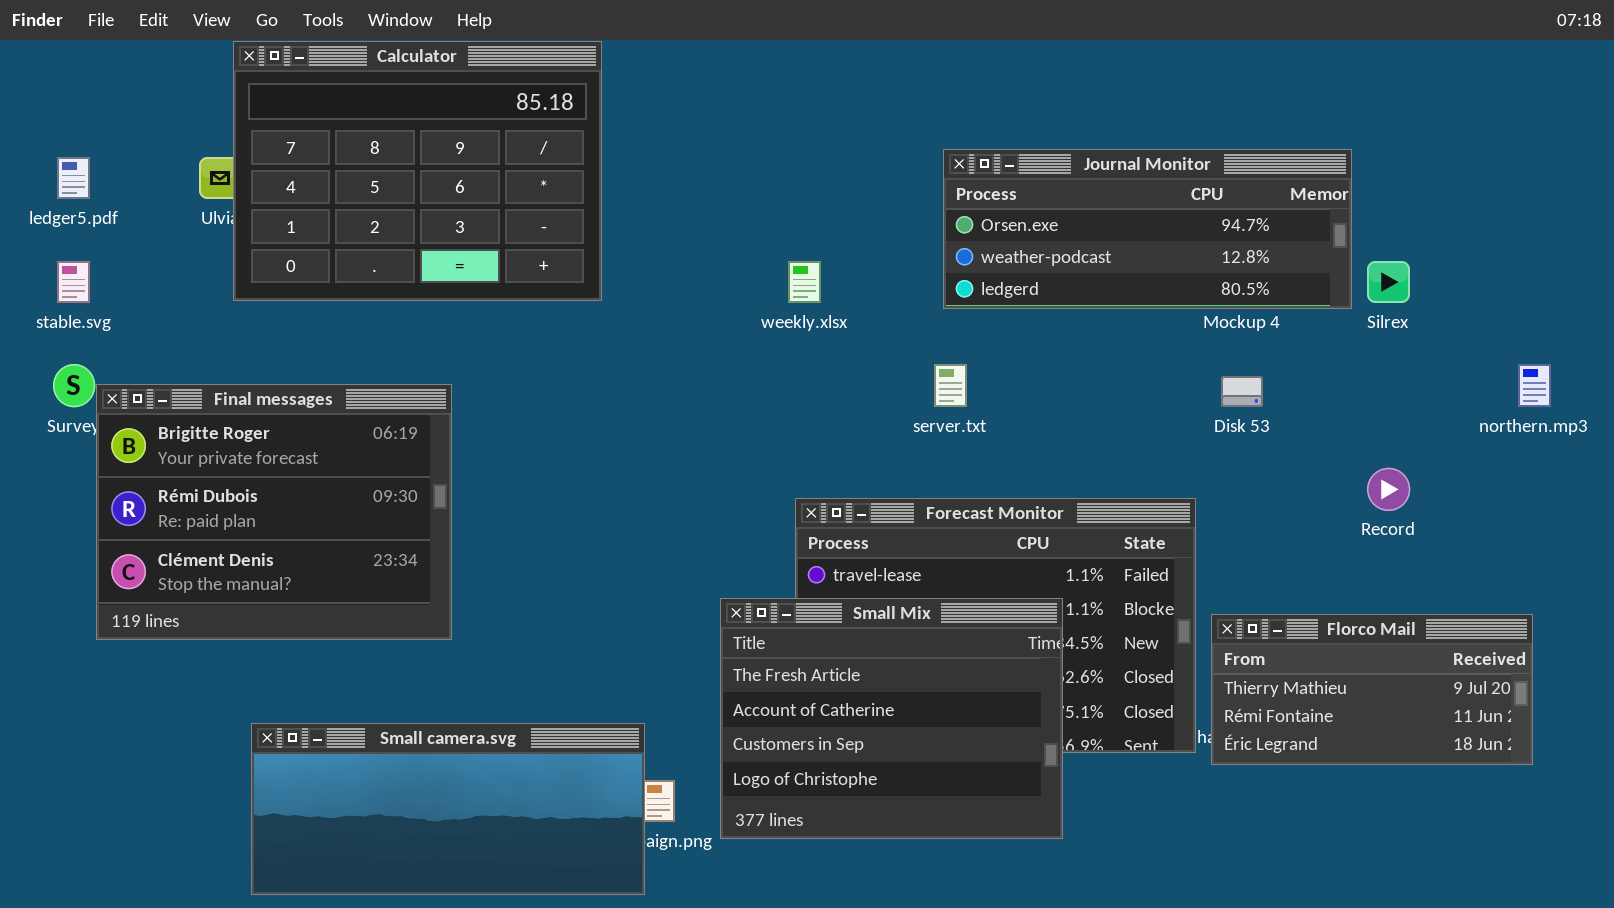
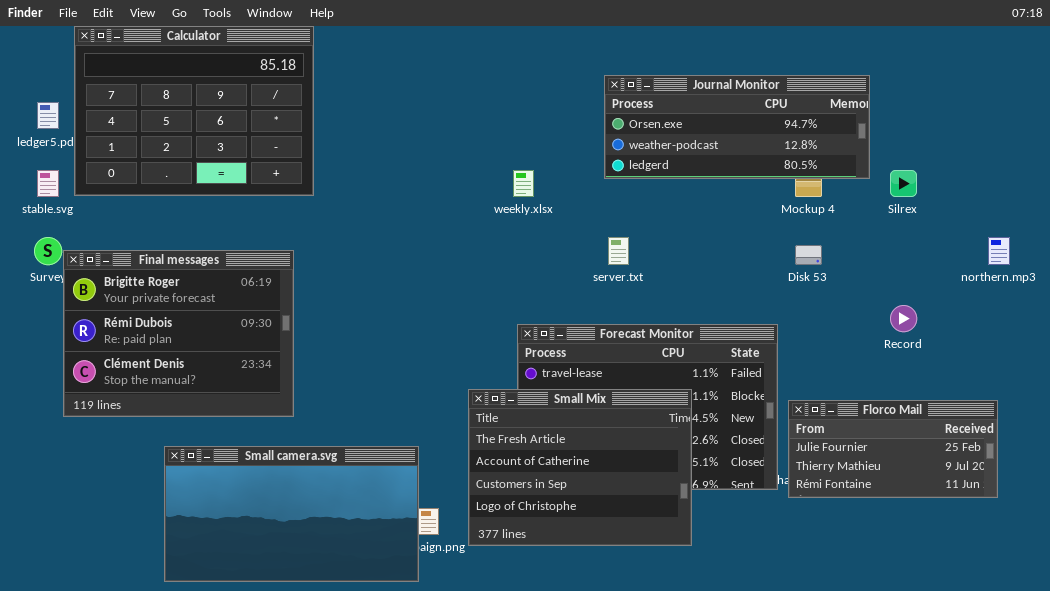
Calculator: [233,41,602,301] -> [74,26,314,196], moved
Journal Monitor: [943,149,1352,309] -> [604,75,870,179], moved
Florco Mail: [1211,614,1533,765] -> [788,400,998,498], scrolled up 1 row
Small camera.svg: [251,723,645,895] -> [164,446,419,582], resized

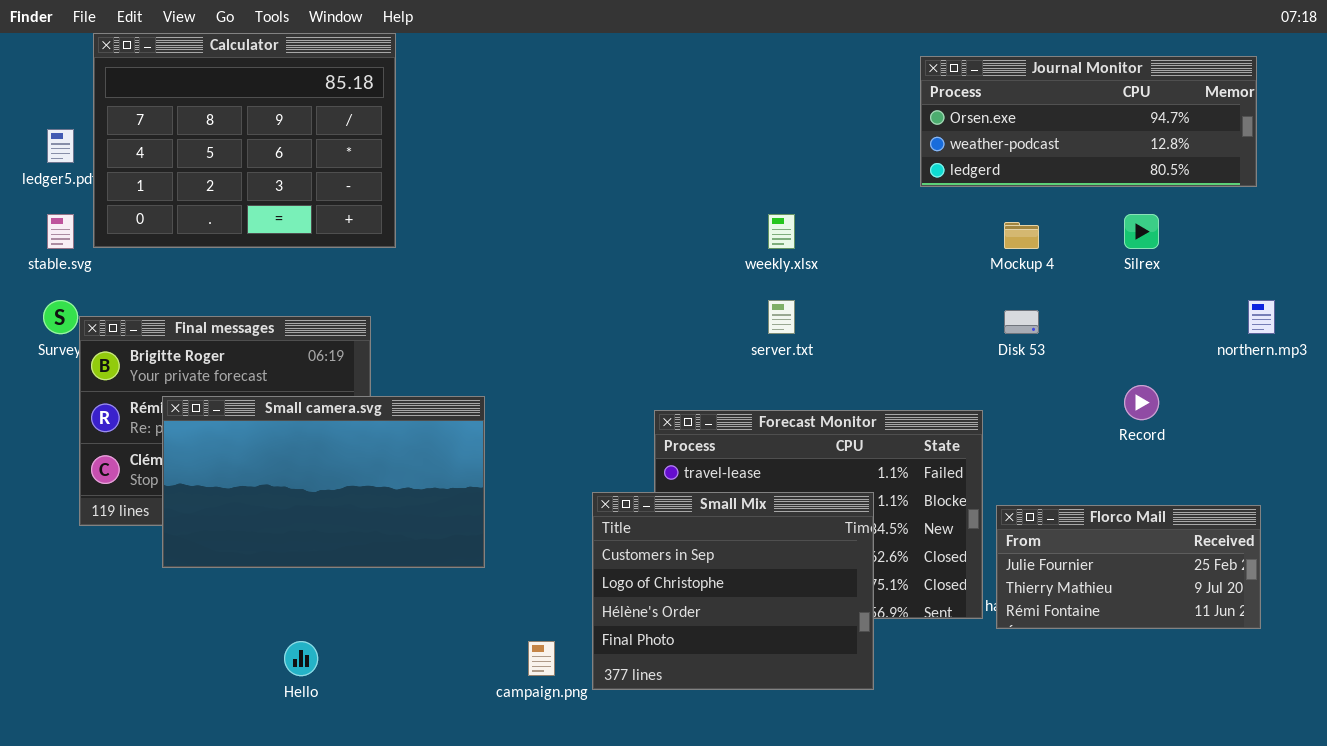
Journal Monitor: [604,75,870,179] -> [920,56,1257,187], moved
weekly.xlsx: [513,170,534,197] -> [768,214,795,249], moved
Small Mix: [468,389,692,546] -> [592,492,874,690], scrolled down 2 rows
Small camera.svg: [164,446,419,582] -> [162,396,485,568], moved

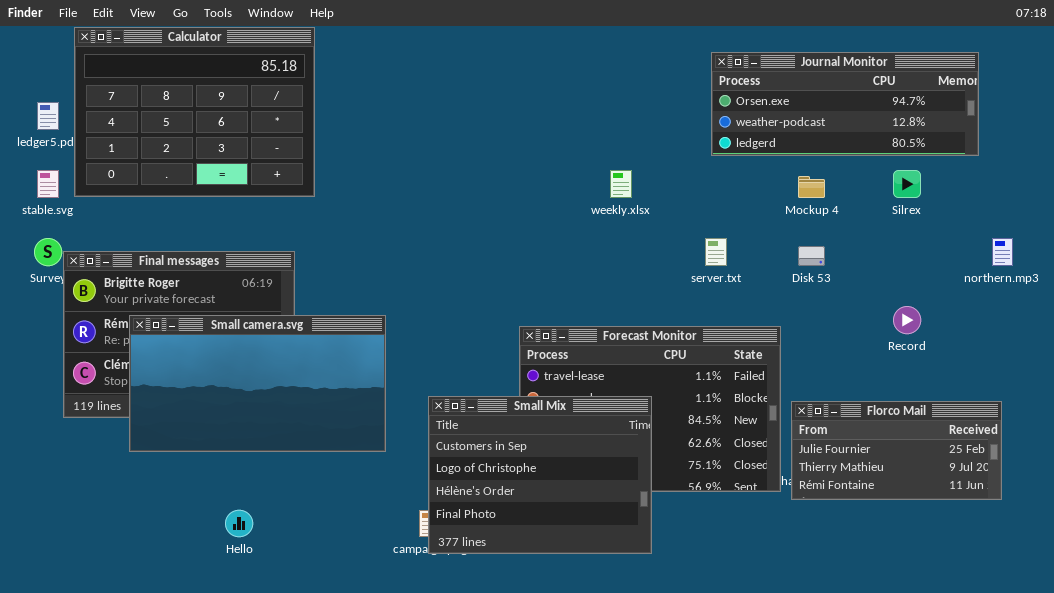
Journal Monitor: [920,56,1257,187] -> [711,52,979,156], moved
server.txt: [768,300,795,334] -> [705,238,727,266], moved
Small Mix: [592,492,874,690] -> [428,396,652,554], moved

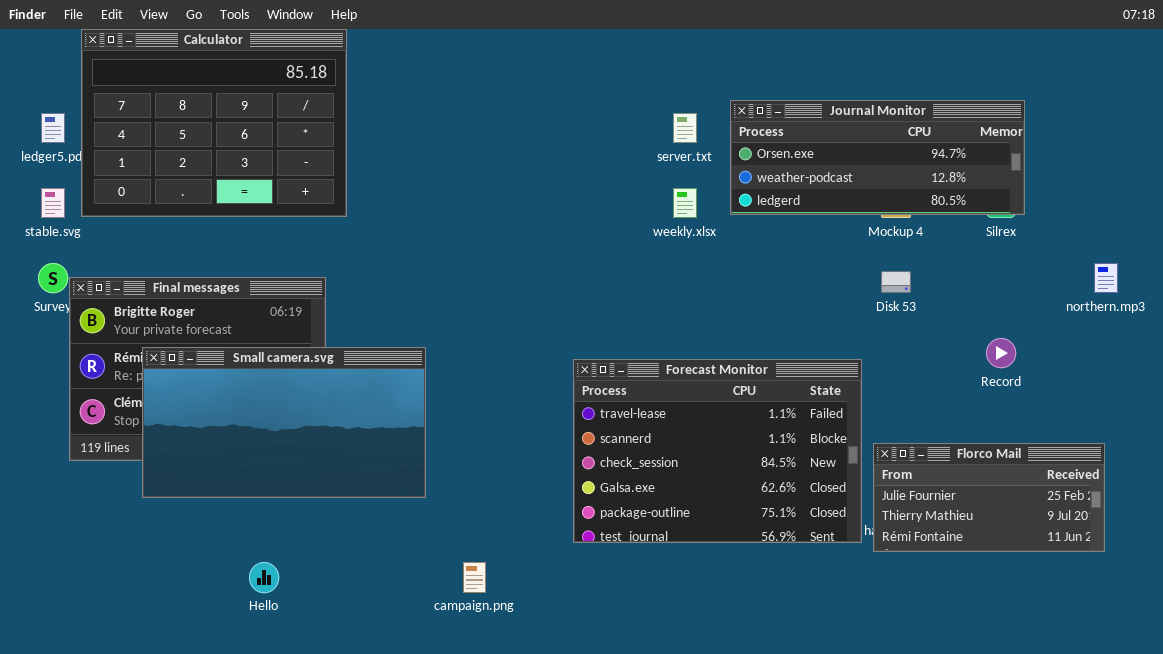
Journal Monitor: [711,52,979,156] -> [730,100,1025,215], moved
server.txt: [705,238,727,266] -> [673,113,697,143], moved
Small Mix: [428,396,652,554] -> none, closed

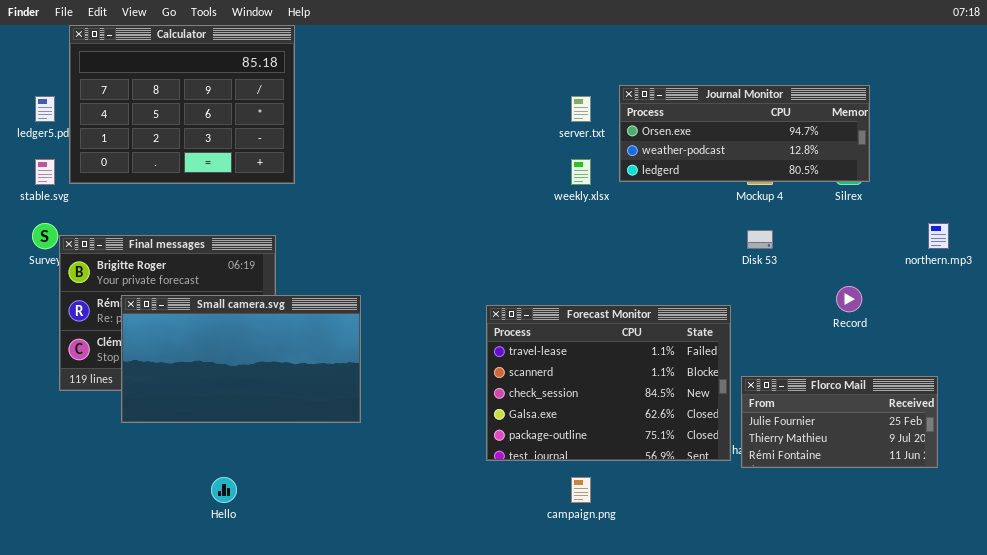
campaign.png: [463,562,486,593] -> [571,477,591,503], moved

